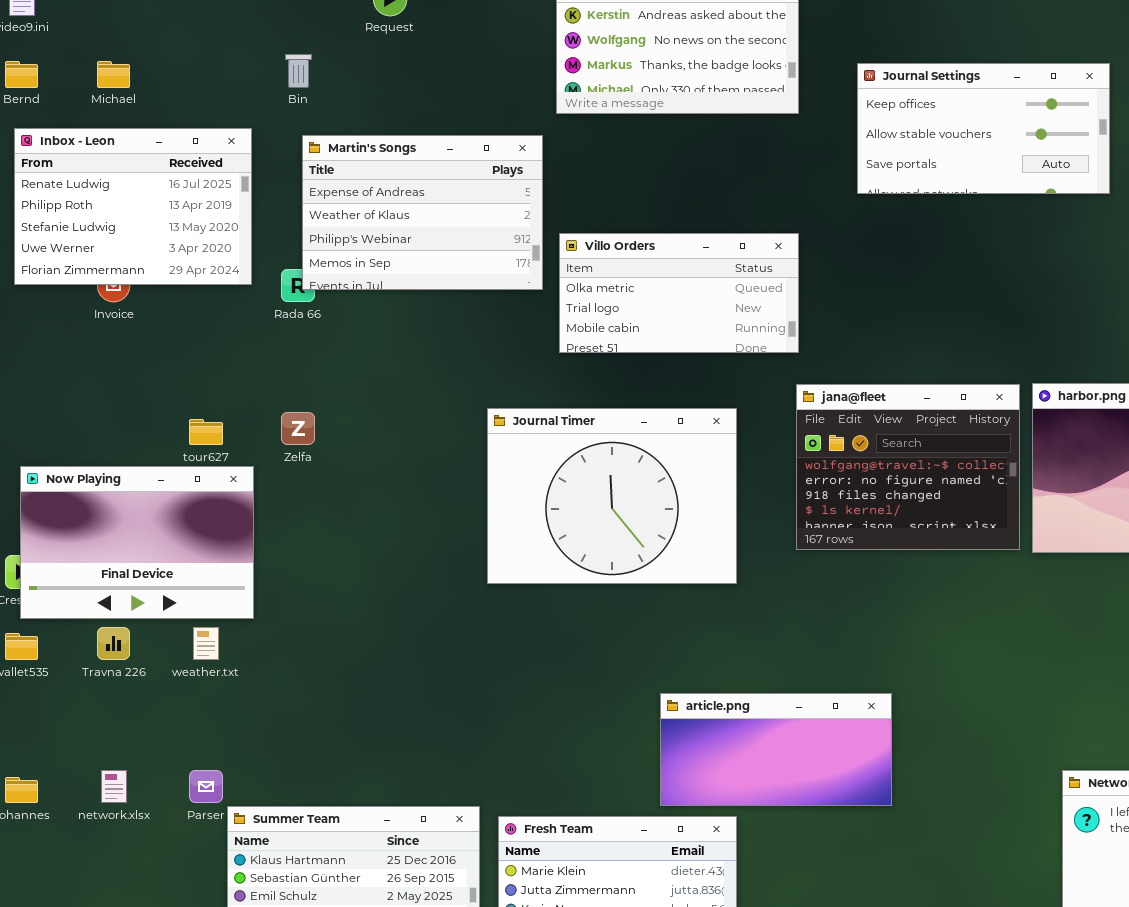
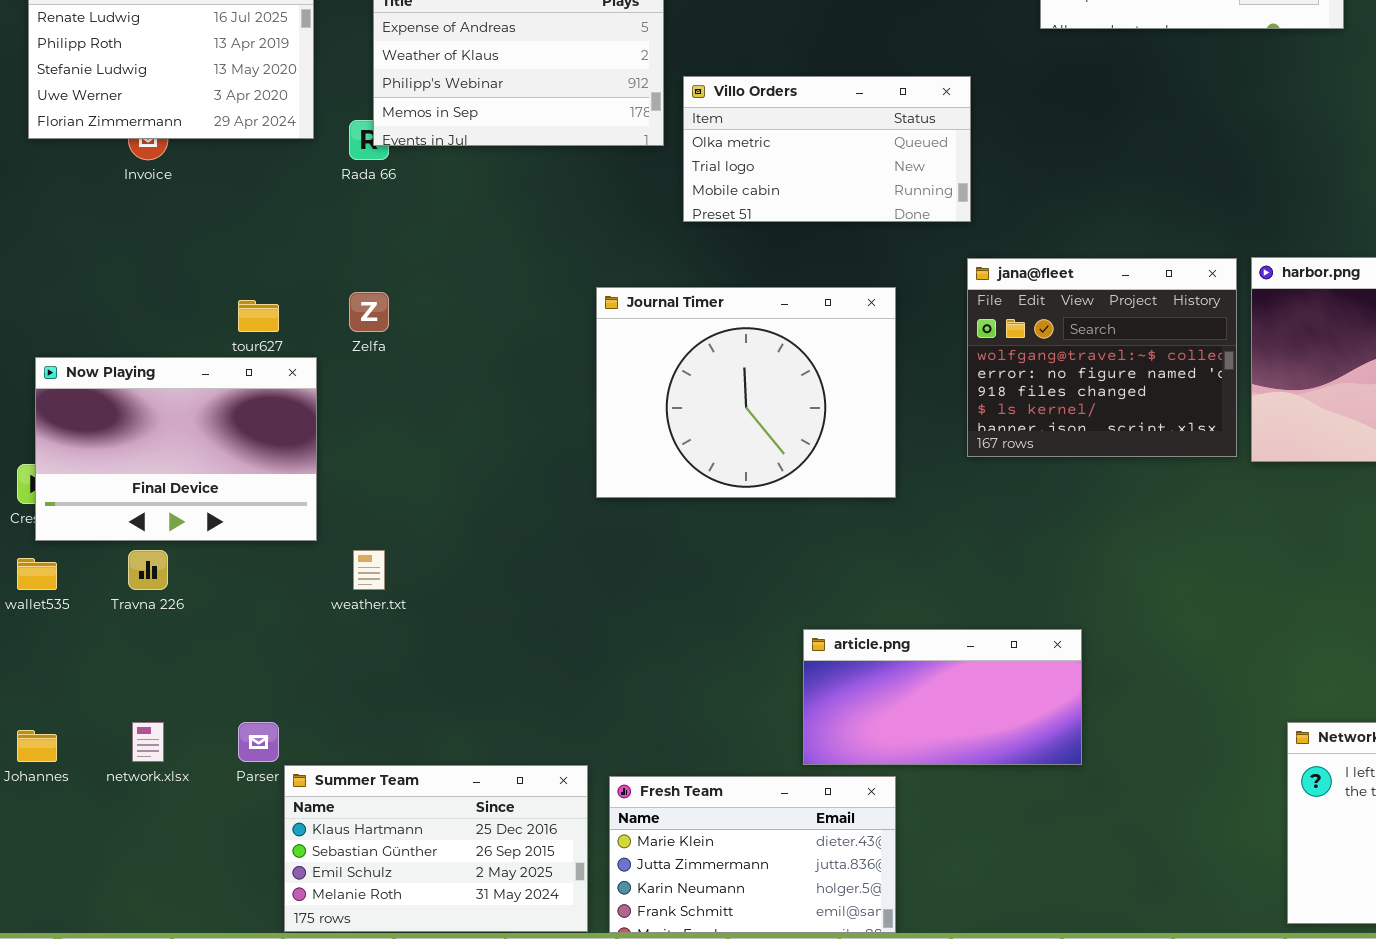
weather.txt: [193,627,219,660] -> [353,550,385,590], moved

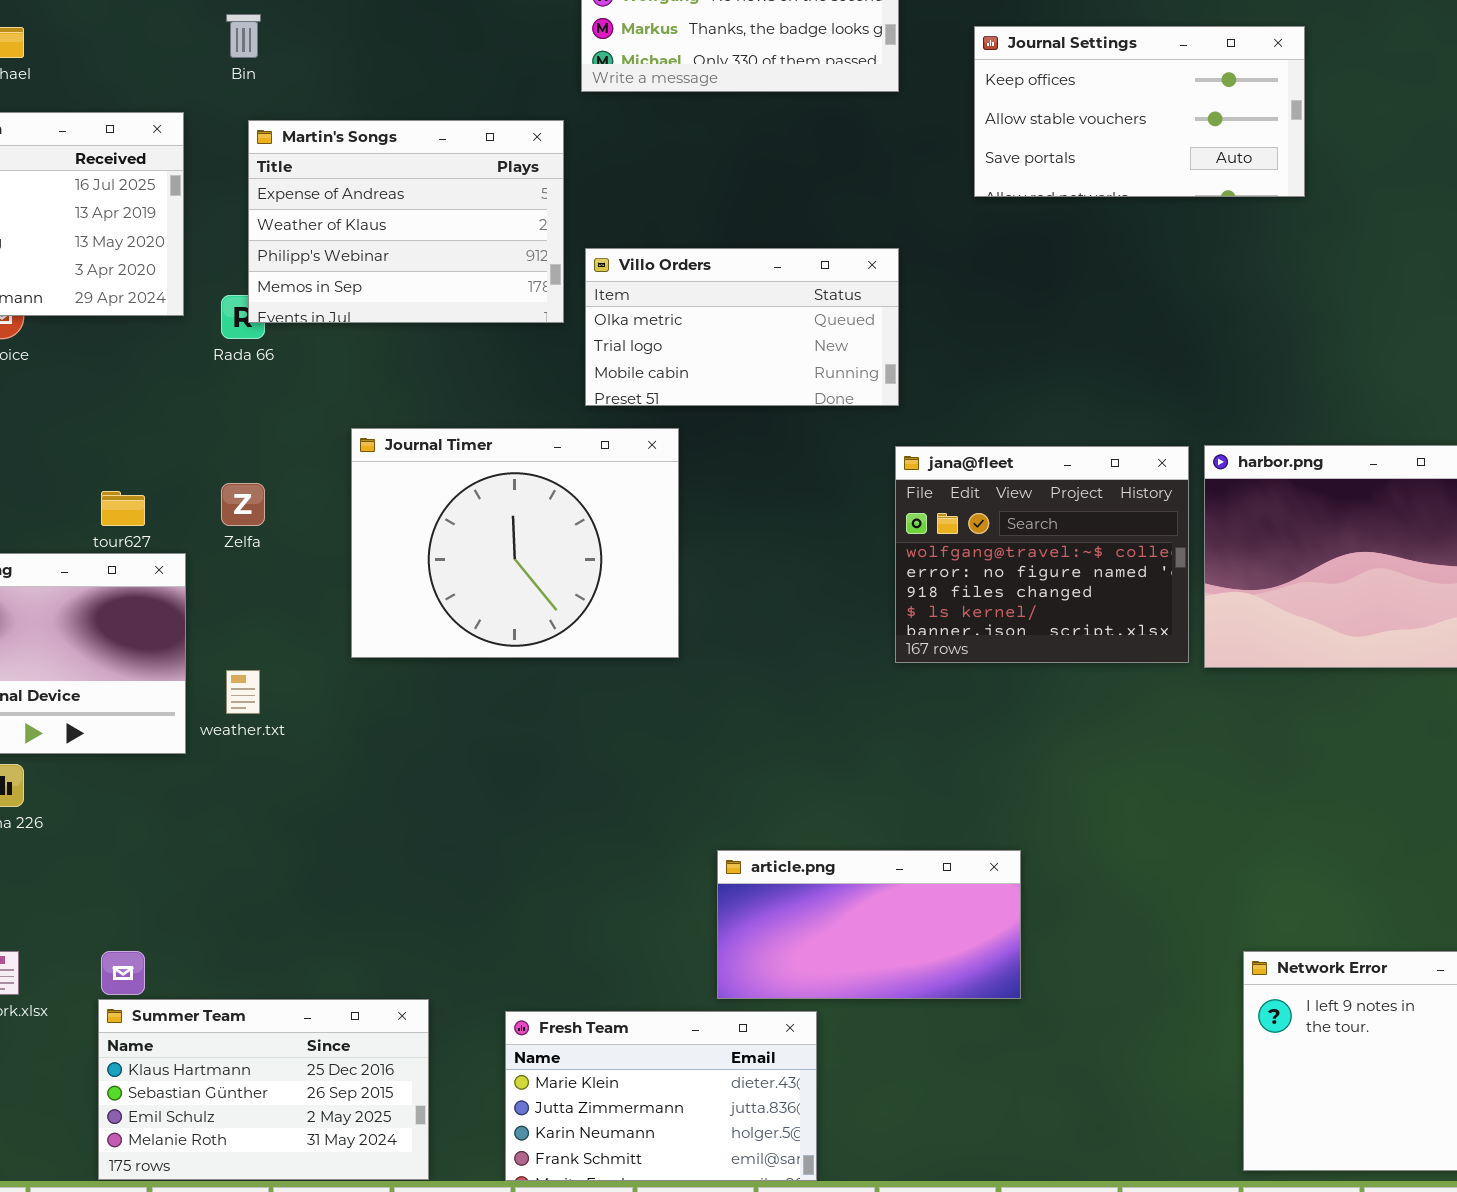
Journal Timer: [596,287,896,498] -> [351,428,679,658], moved
weather.txt: [353,550,385,590] -> [226,670,260,714], moved
Summer Team: [284,765,588,932] -> [98,999,429,1180], moved

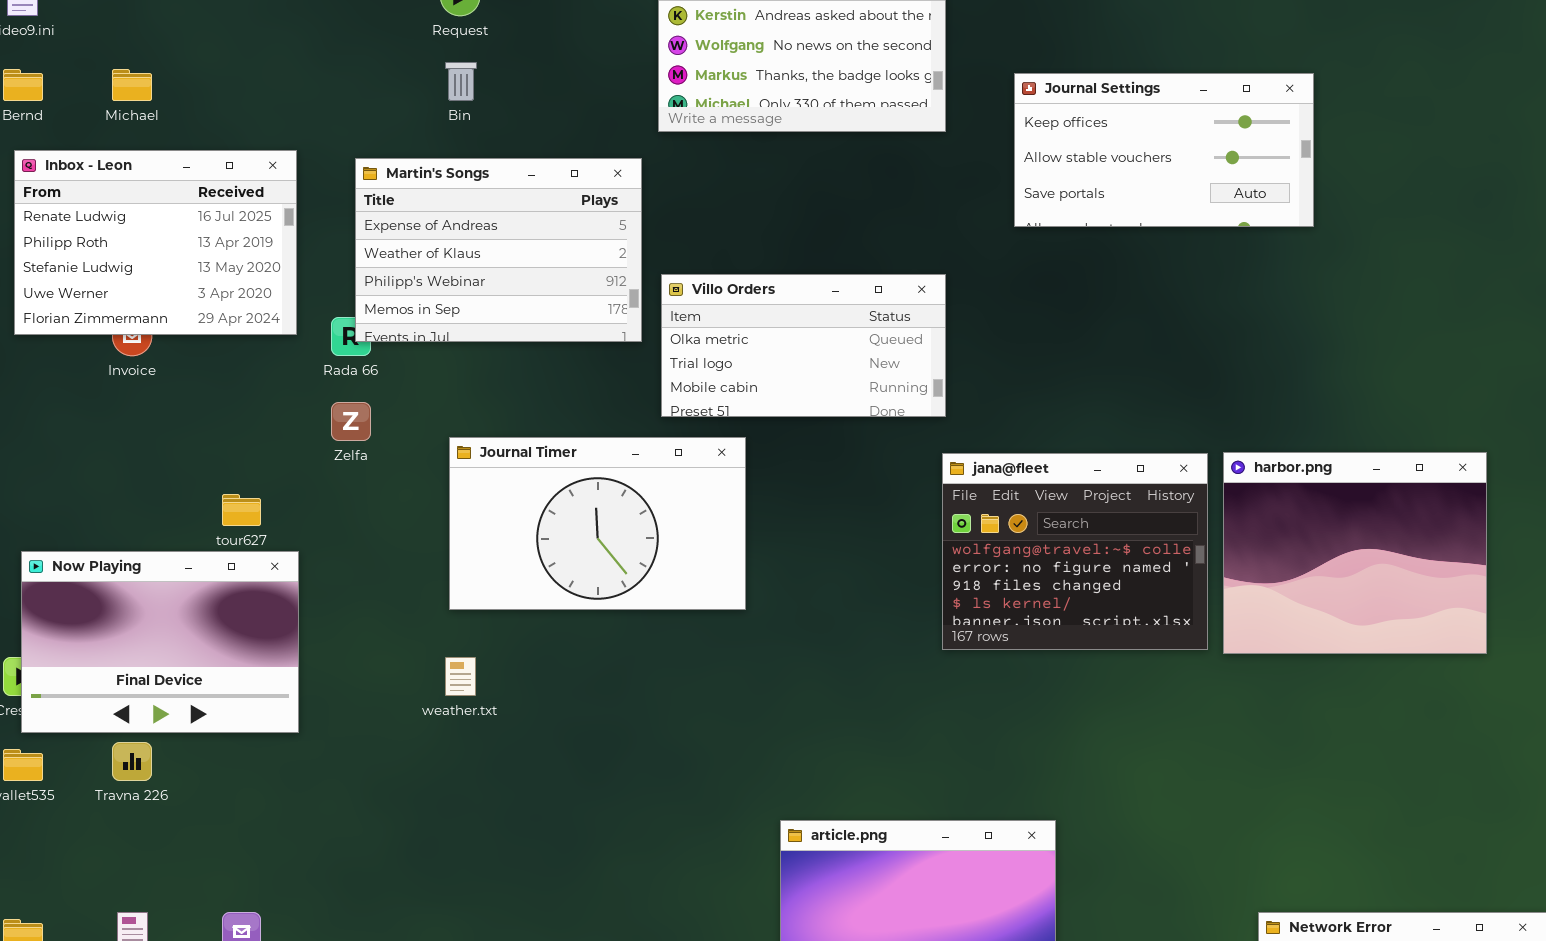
Bin: [226,14,261,58] -> [445,62,477,101], moved
Journal Timer: [351,428,679,658] -> [449,437,746,610], resized
Zelfa: [221,483,265,526] -> [331,402,371,441], moved
weather.txt: [226,670,260,714] -> [445,657,476,696], moved

